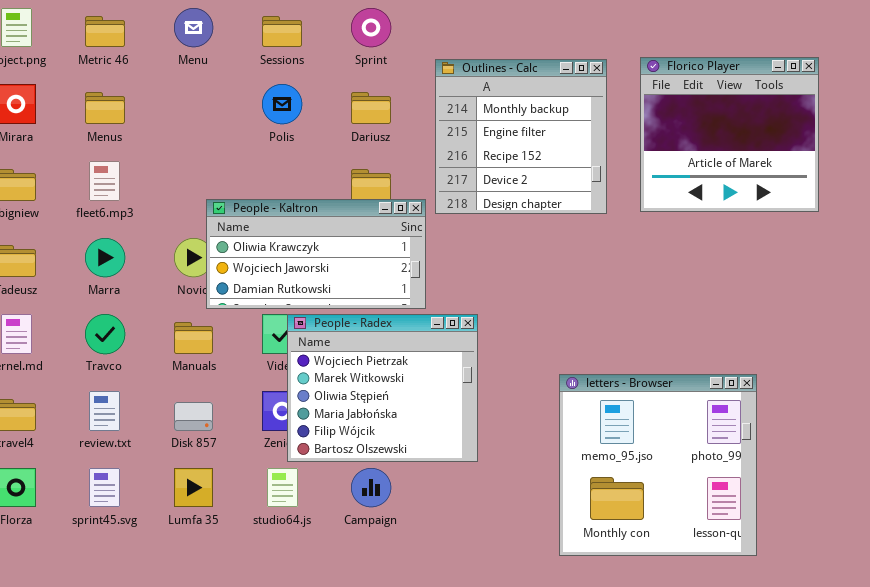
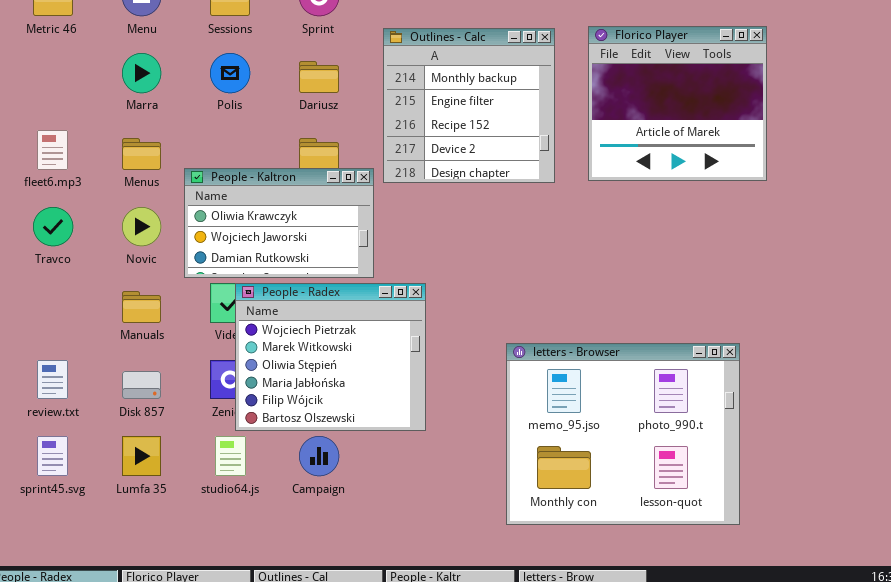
Menus: [85,92,125,124] -> [122,138,161,170], moved
People - Kaltron: [206,199,426,309] -> [184,168,374,278], resized
Marra: [85,238,125,277] -> [122,53,161,93], moved
Travco: [85,314,125,354] -> [33,207,73,246], moved
letters - Browser: [559,374,757,556] -> [506,343,740,525], resized

